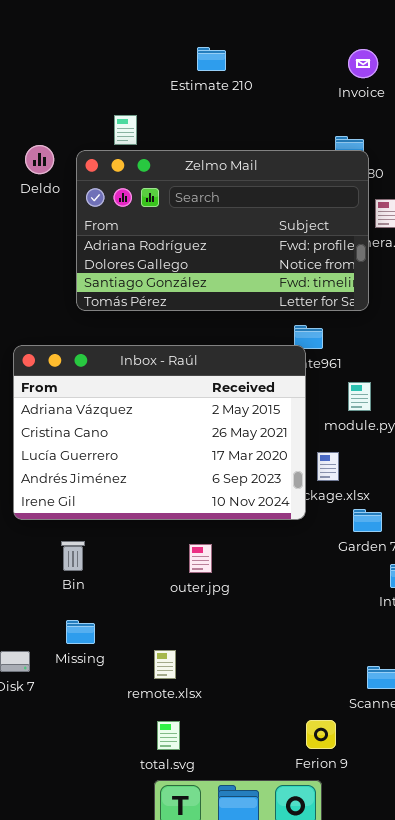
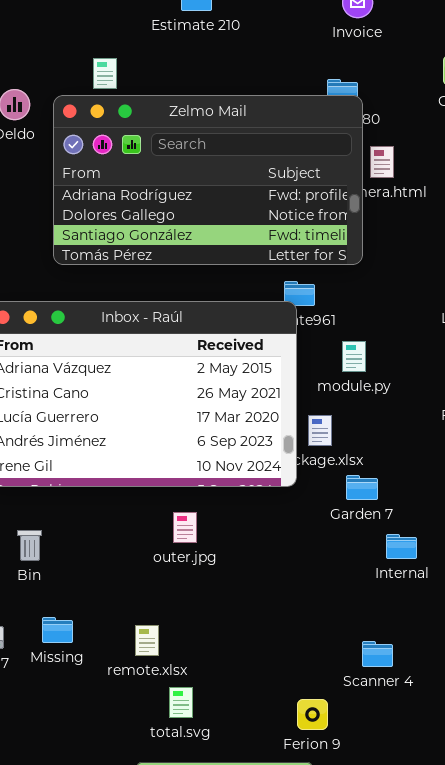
Bin: [61,541,85,571] -> [17,530,42,561], moved
Missing: [66,620,95,644] -> [42,617,73,643], moved
total.svg: [157,721,180,750] -> [169,687,193,718], moved

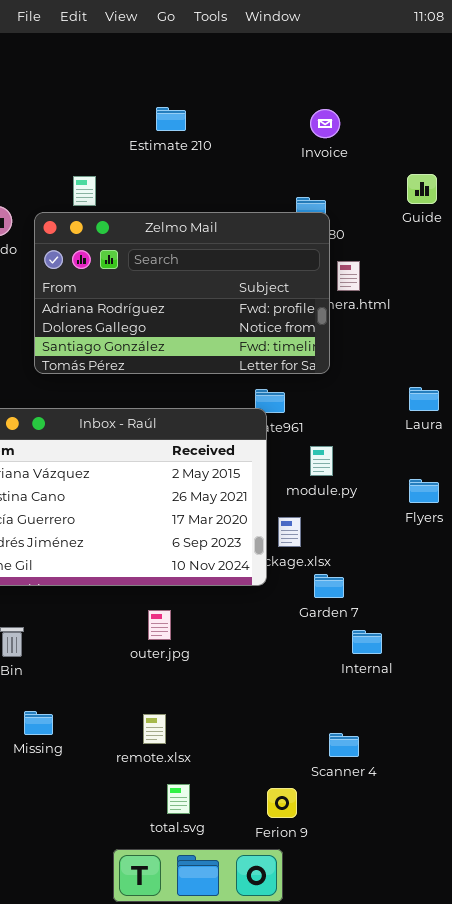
remote.xlsx: [135,625,159,656] -> [143,714,166,744], moved
total.svg: [169,687,193,718] -> [167,784,190,814], moved

